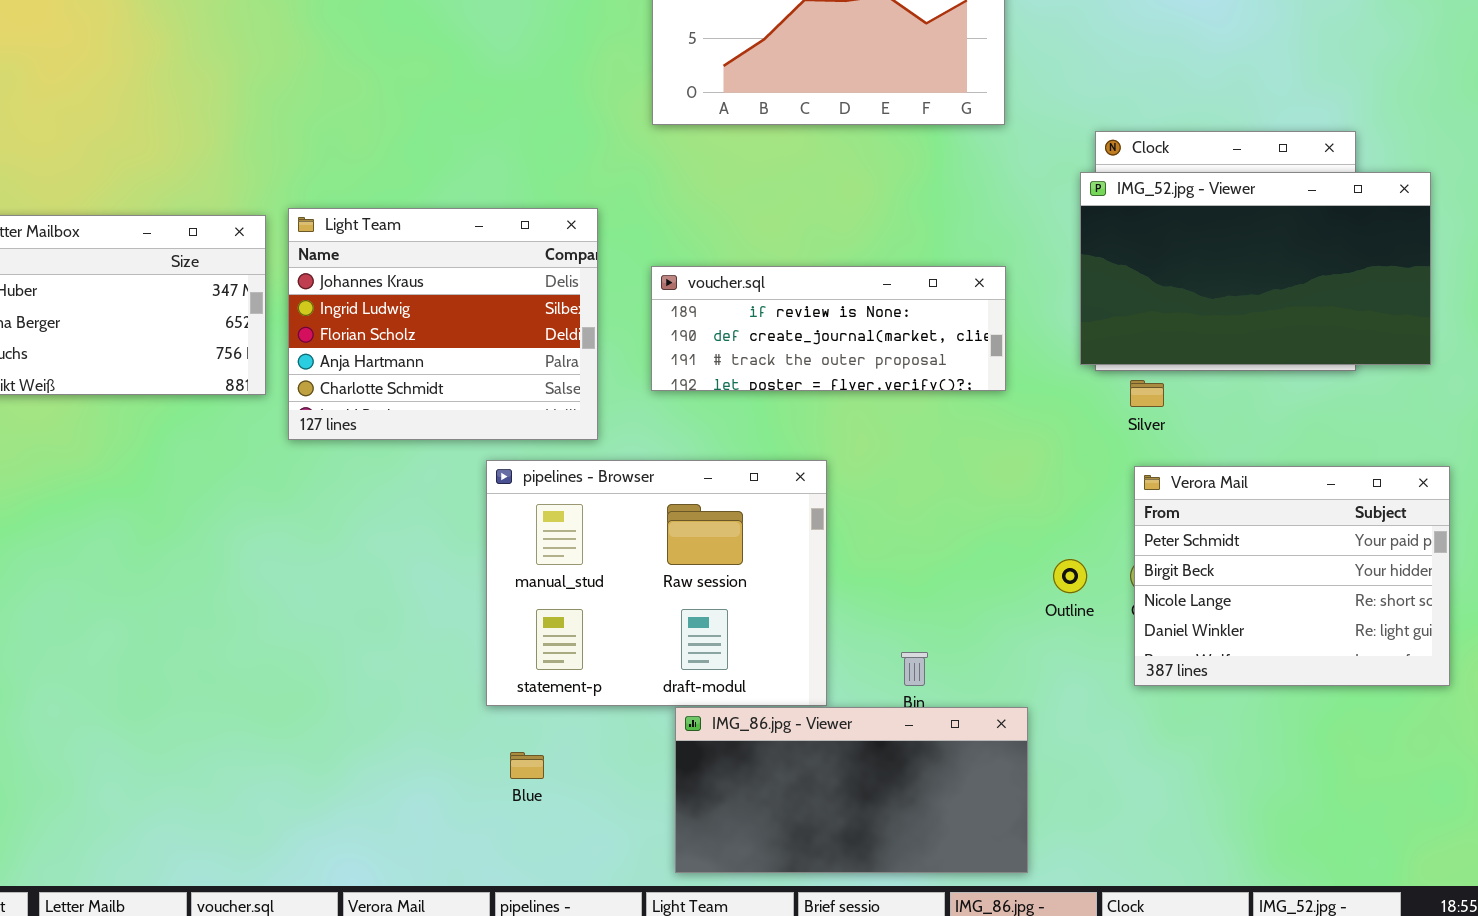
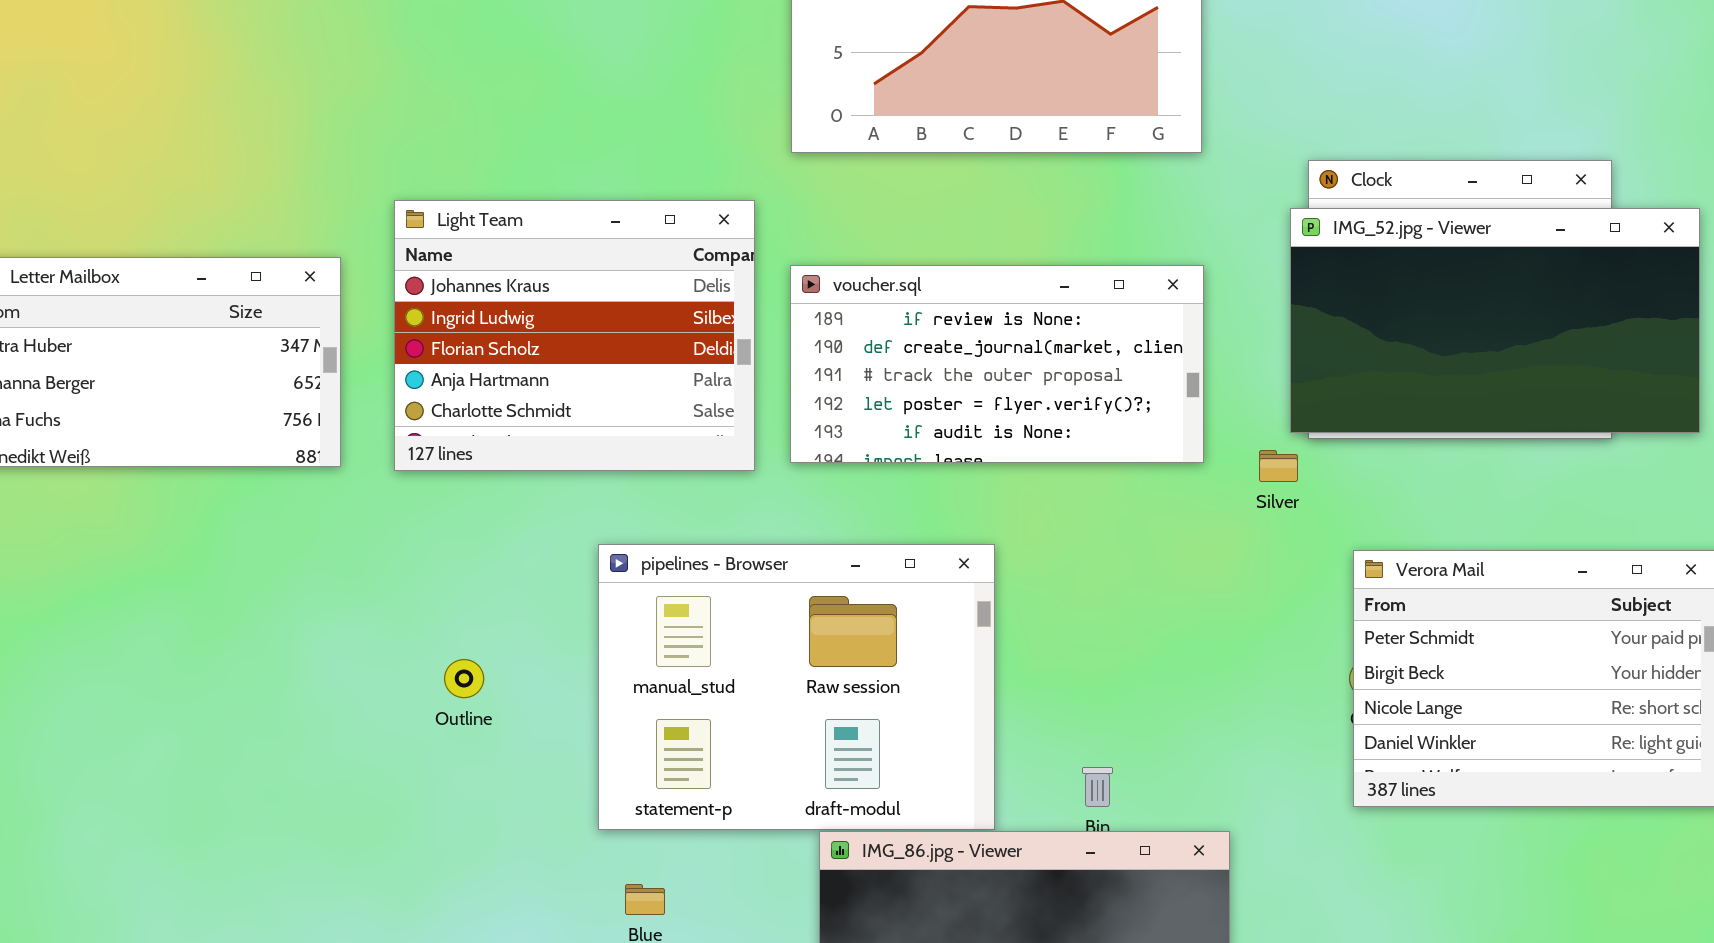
Light Team: [288,208,598,440] -> [394,200,755,471], moved
voucher.sql: [651,266,1006,391] -> [790,265,1204,463], resized
Silver: [1130,380,1164,407] -> [1259,450,1298,482], moved
Outline: [1053,559,1087,593] -> [444,659,484,698], moved

